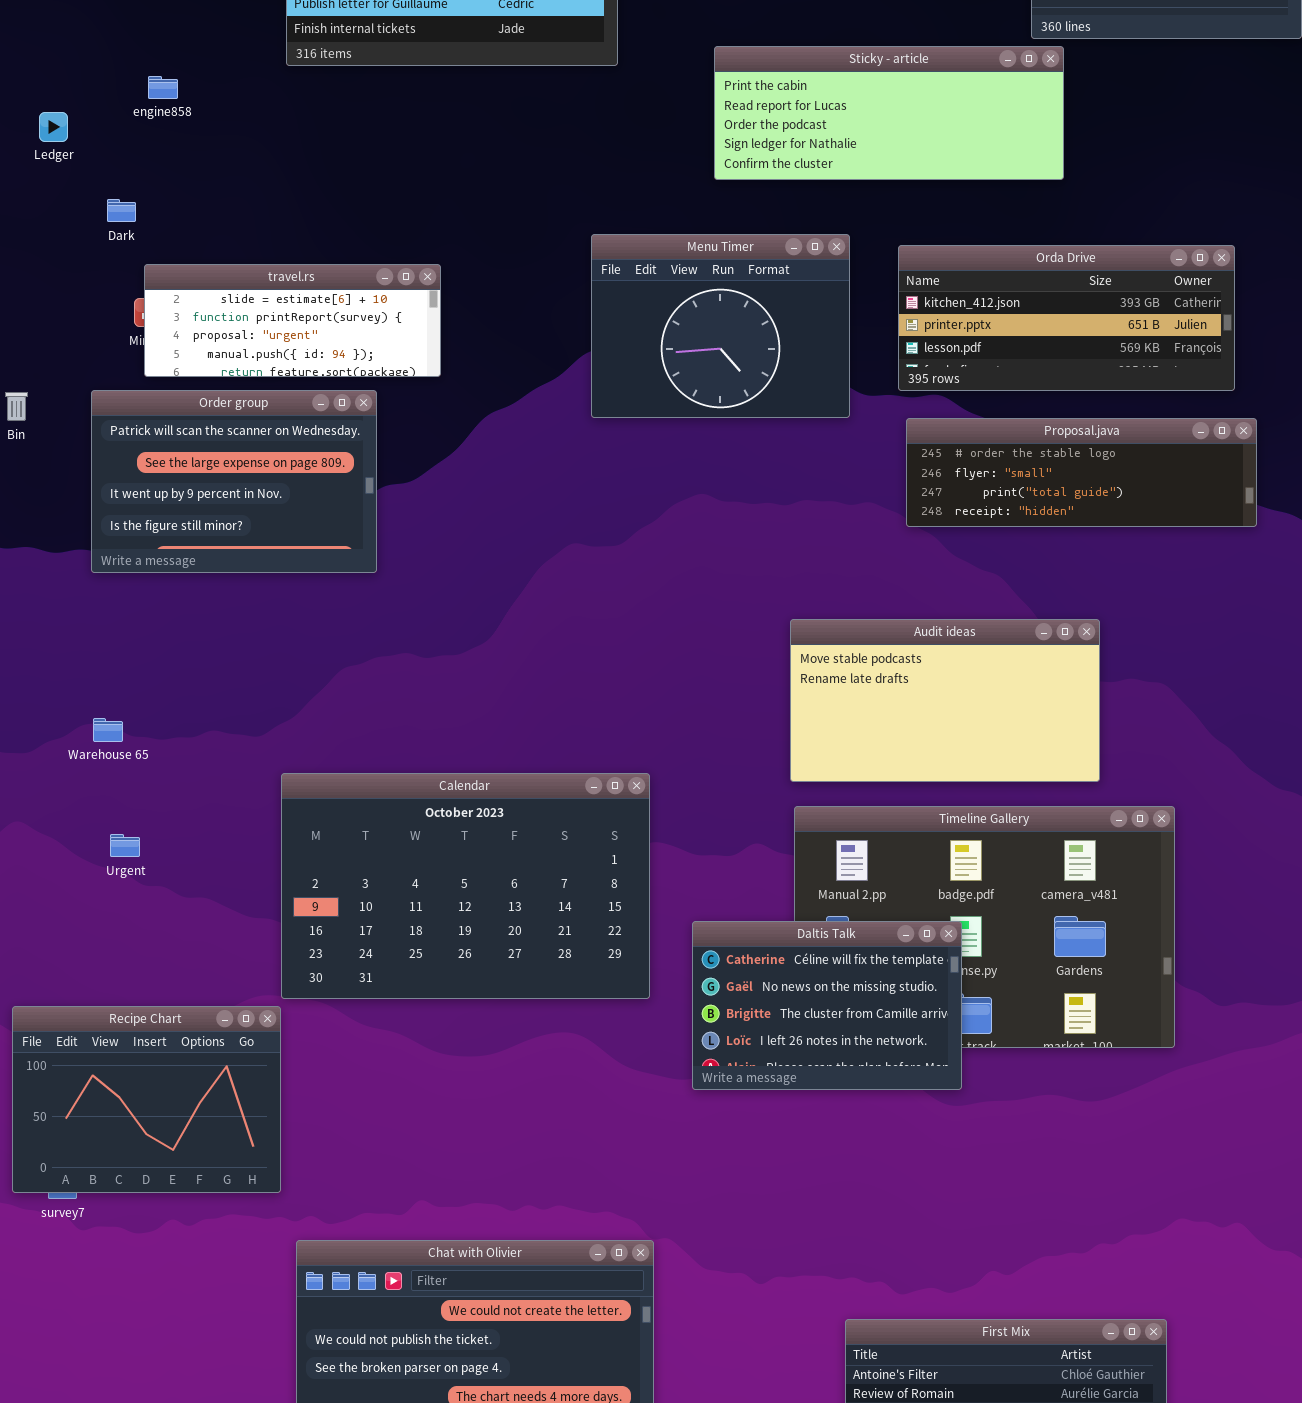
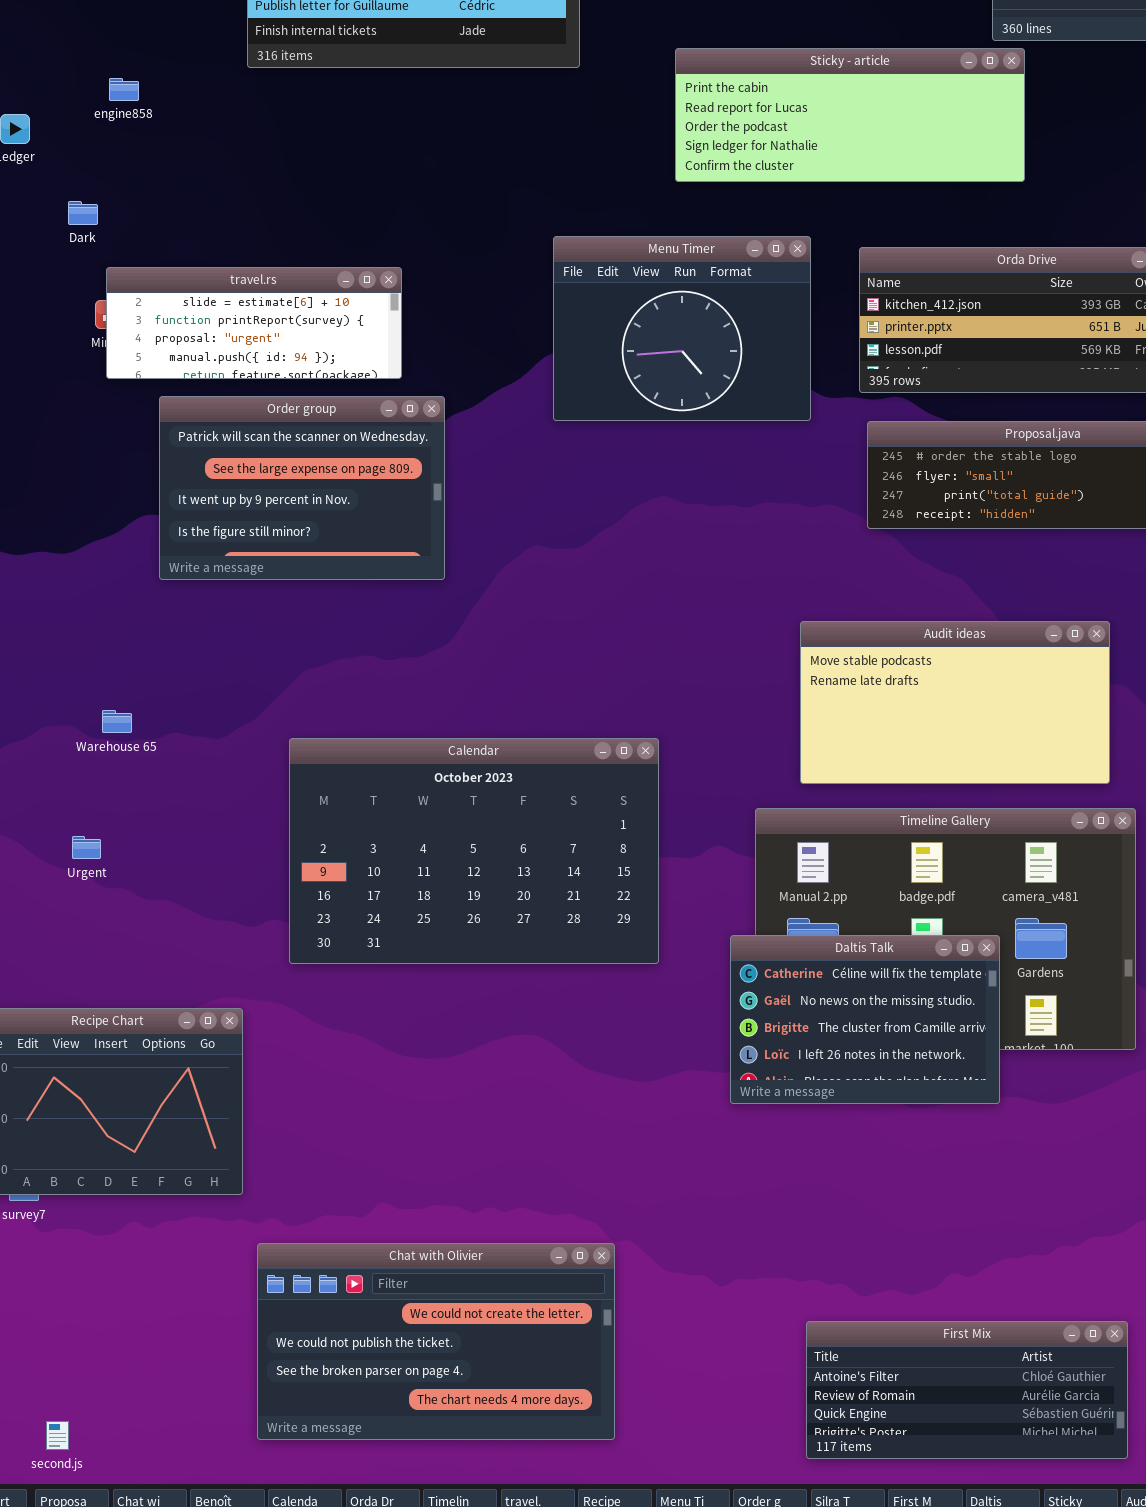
Order group: [91,390,377,573] -> [159,396,445,580], moved
Audit ideas: [790,619,1100,782] -> [800,621,1110,784], moved
Warehouse 65: [93,718,123,742] -> [102,710,132,733], moved
Calendar: [281,773,650,999] -> [289,738,659,964], moved
Daltis Talk: [692,921,962,1090] -> [730,935,1000,1104], moved

